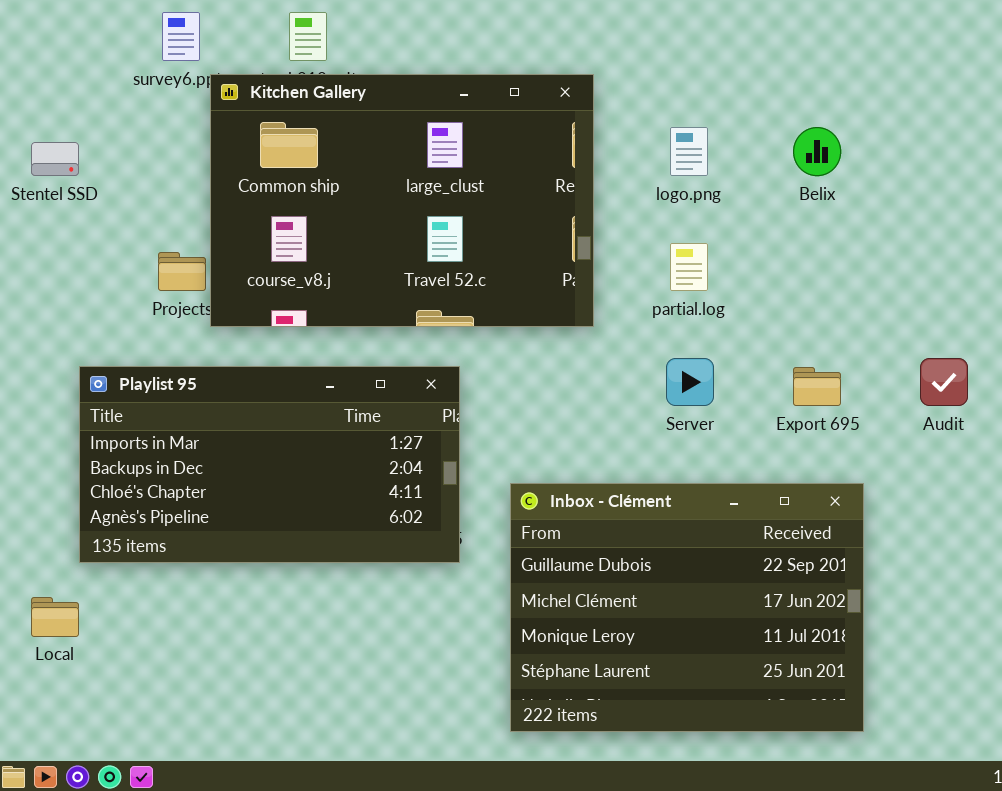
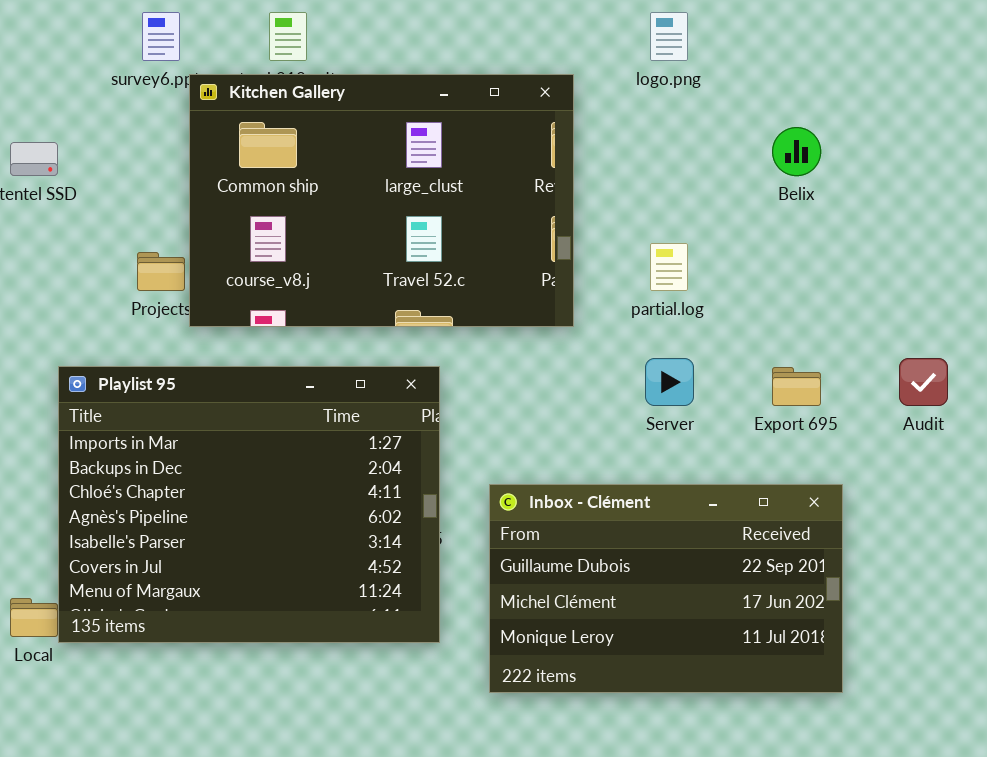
logo.png: [670,127,708,176] -> [650,12,688,61], moved
Playlist 95: [79,366,460,563] -> [58,366,440,643], resized
Inbox - Clément: [510,483,864,732] -> [489,484,843,693], resized

